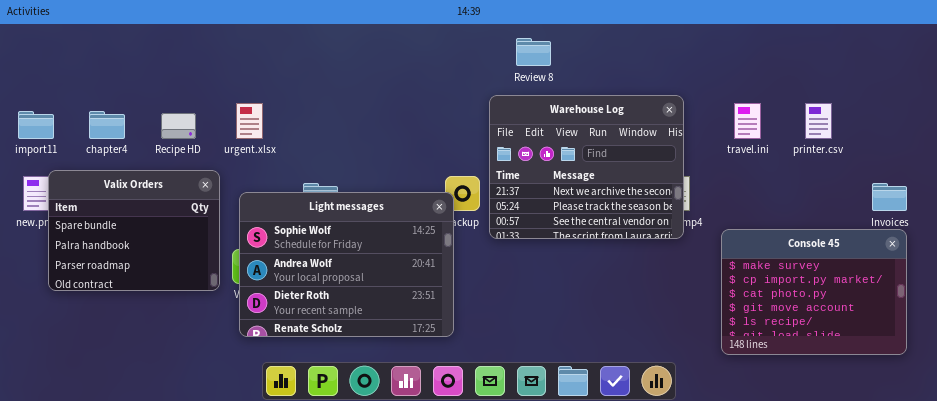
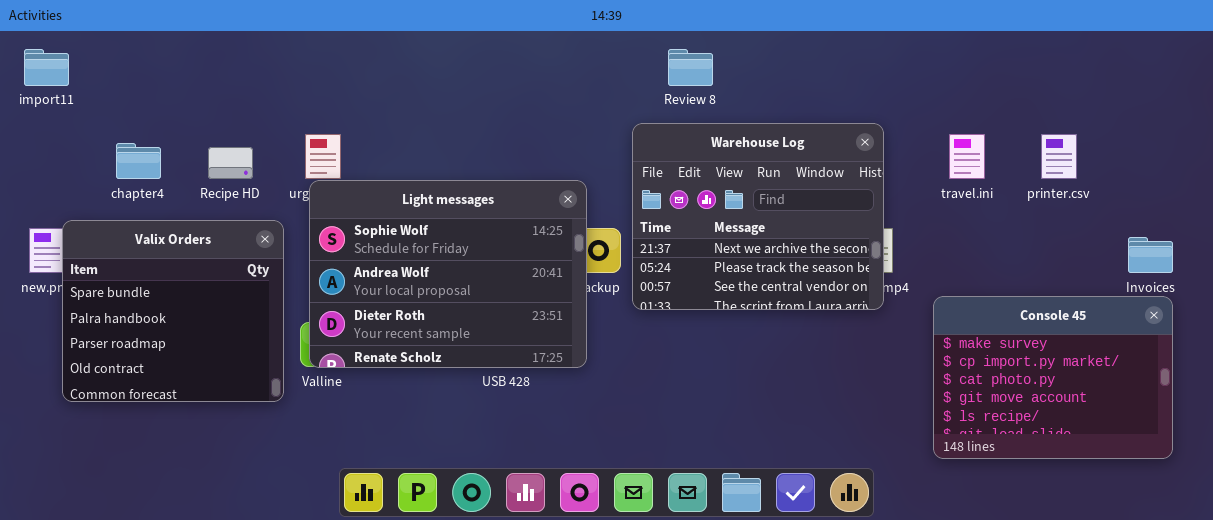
import11: [18,111,54,139] -> [24,49,69,86], moved
Valix Orders: [48,170,220,291] -> [62,220,284,402], resized
Light messages: [239,192,454,337] -> [309,180,587,368], moved

